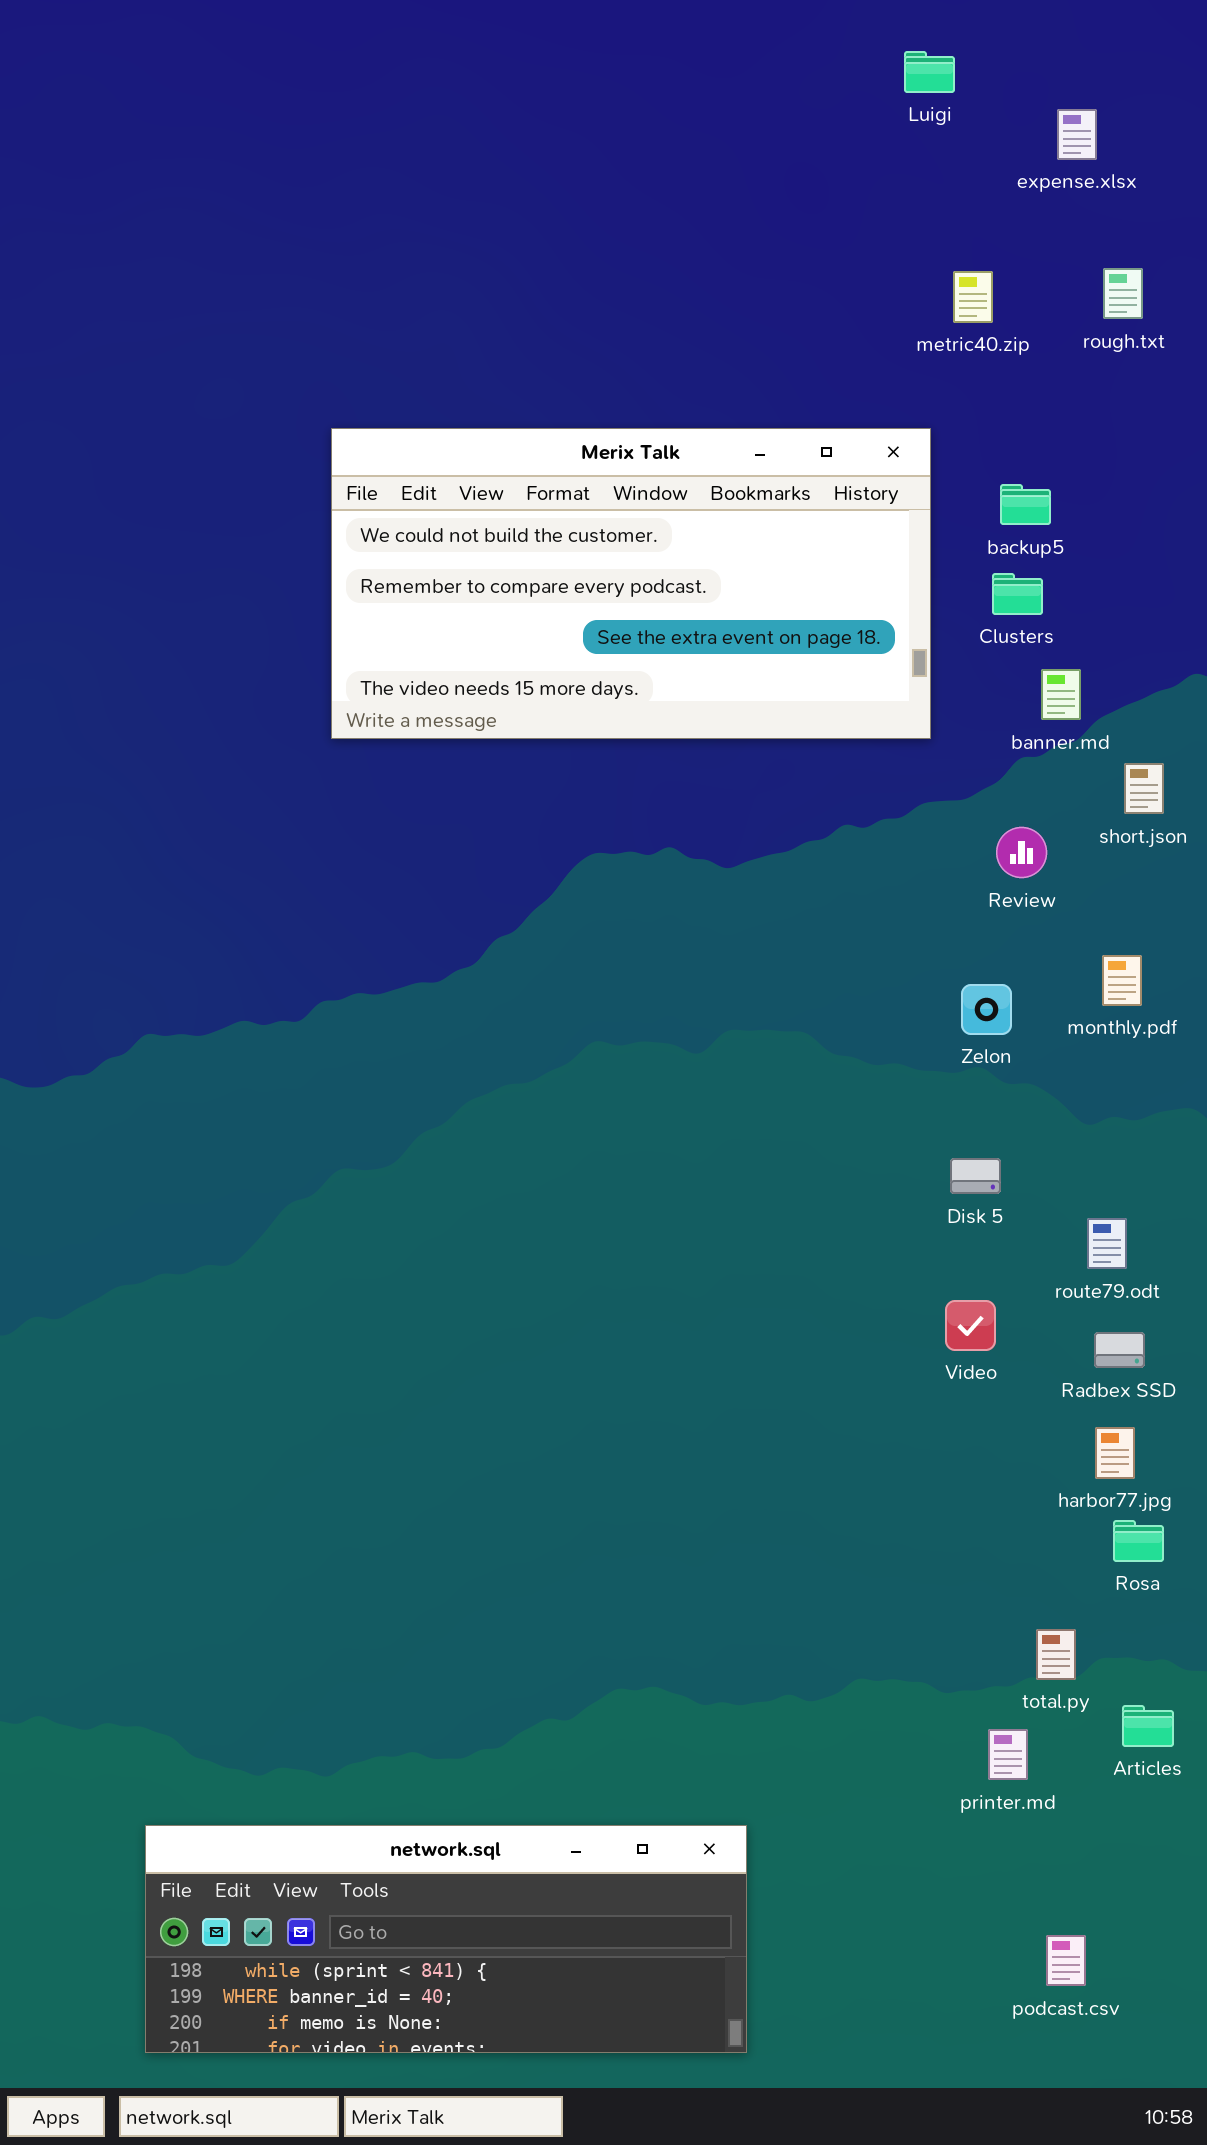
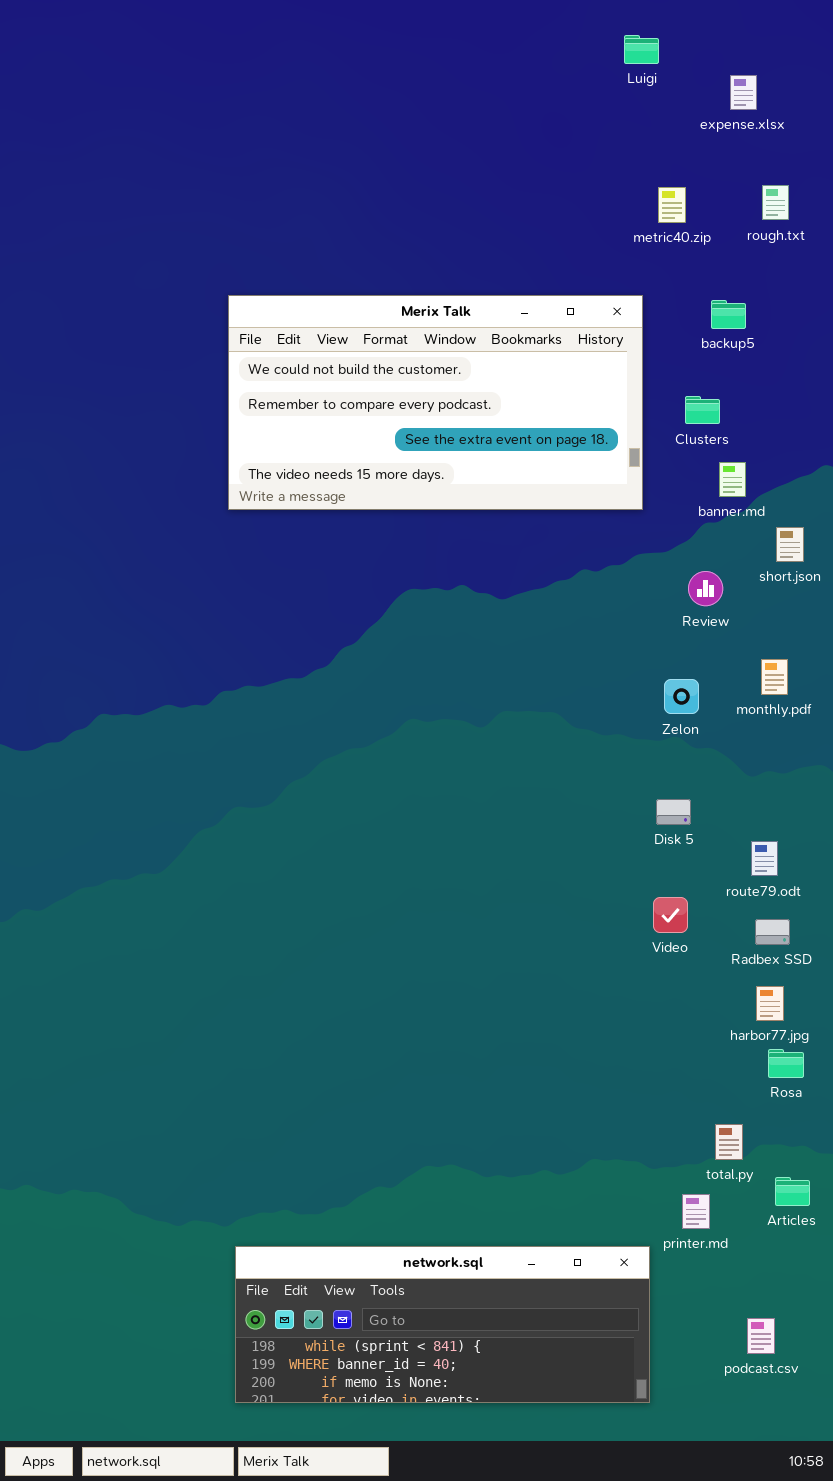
backup5: [1000,484,1051,525] -> [711,300,746,329], moved
network.sql: [145,1825,747,2053] -> [235,1246,650,1403], moved
podcast.csv: [1046,1935,1086,1986] -> [747,1318,775,1354], moved

